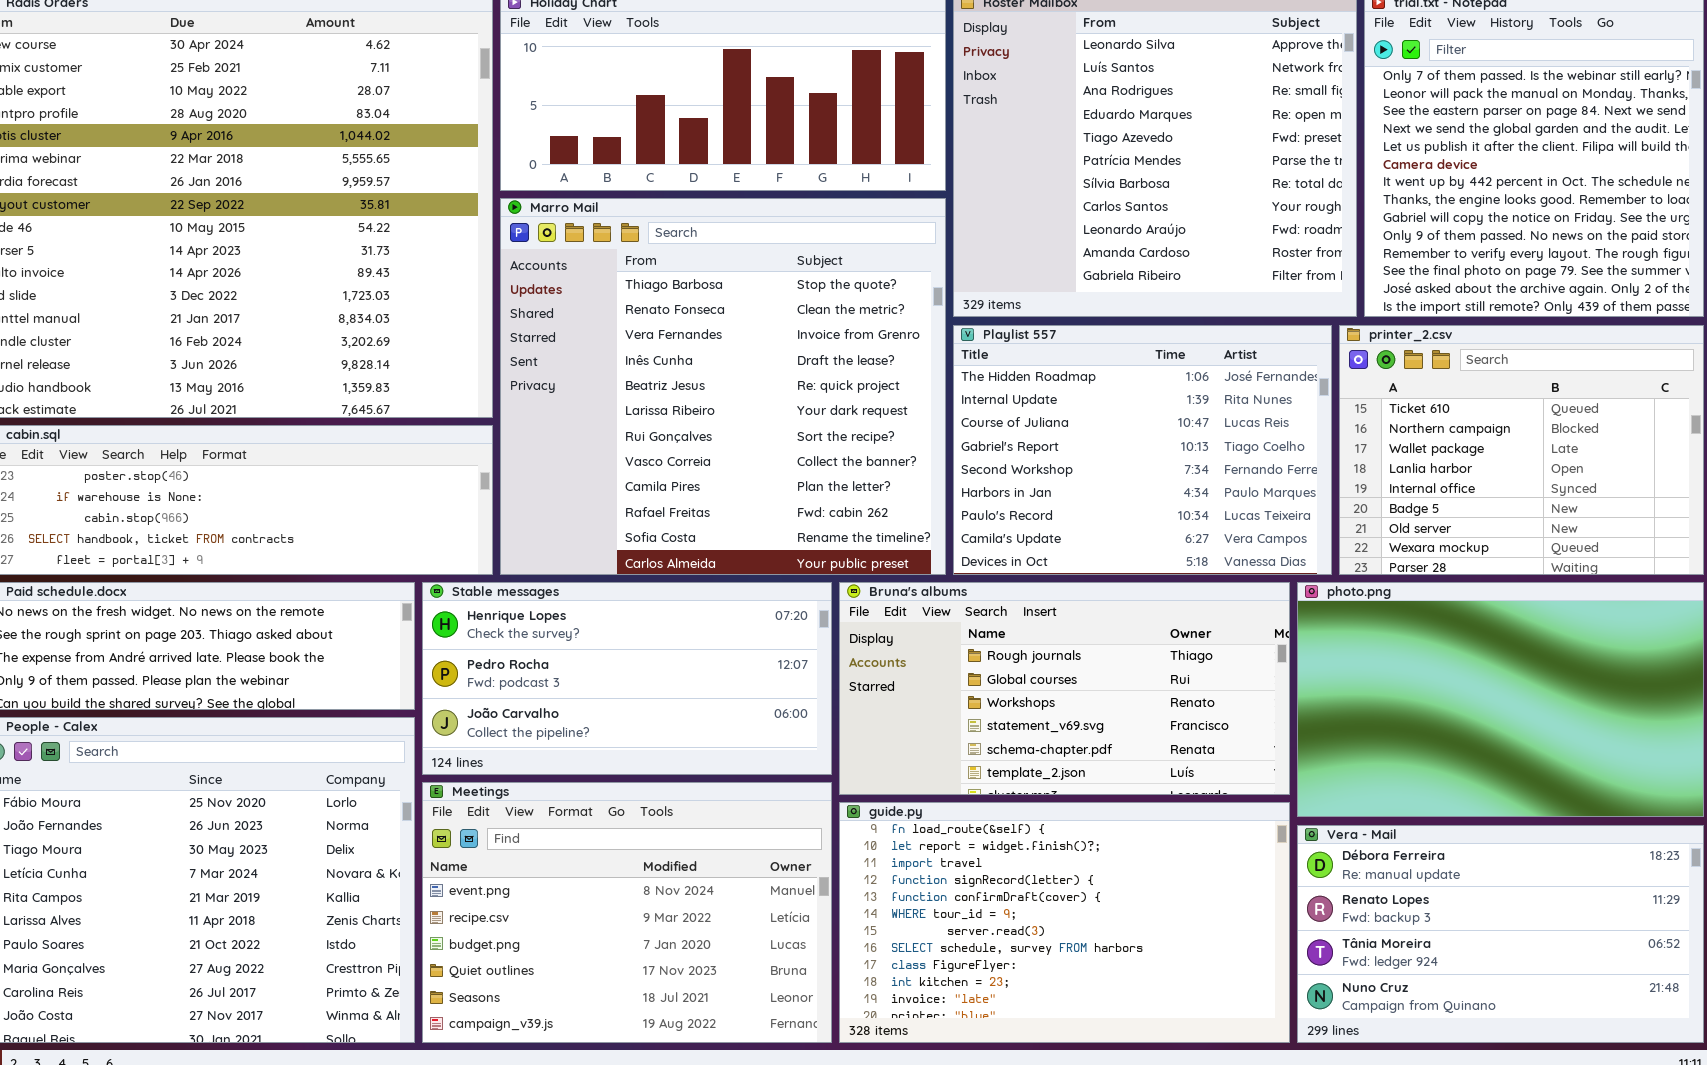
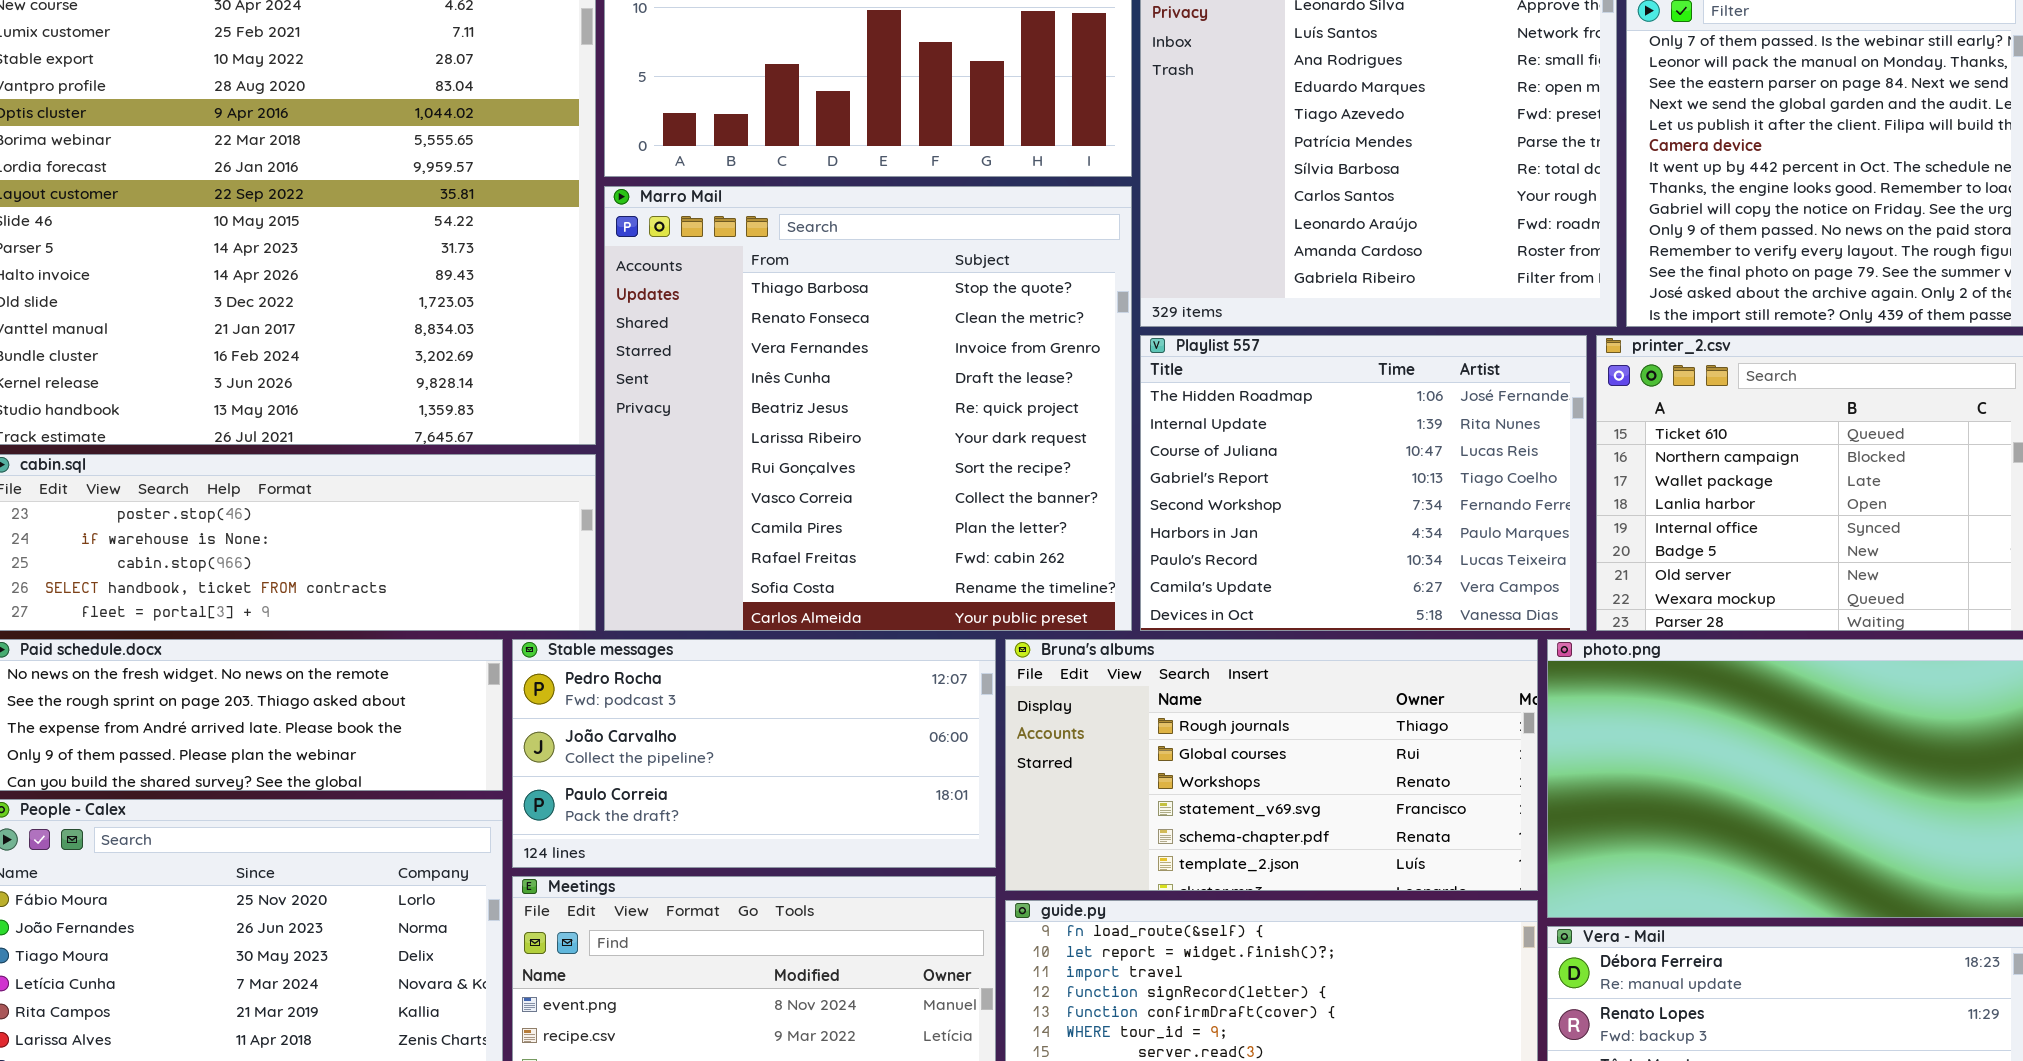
Stable messages: [422,582,832,775] -> [512,639,996,868], scrolled down 1 row

